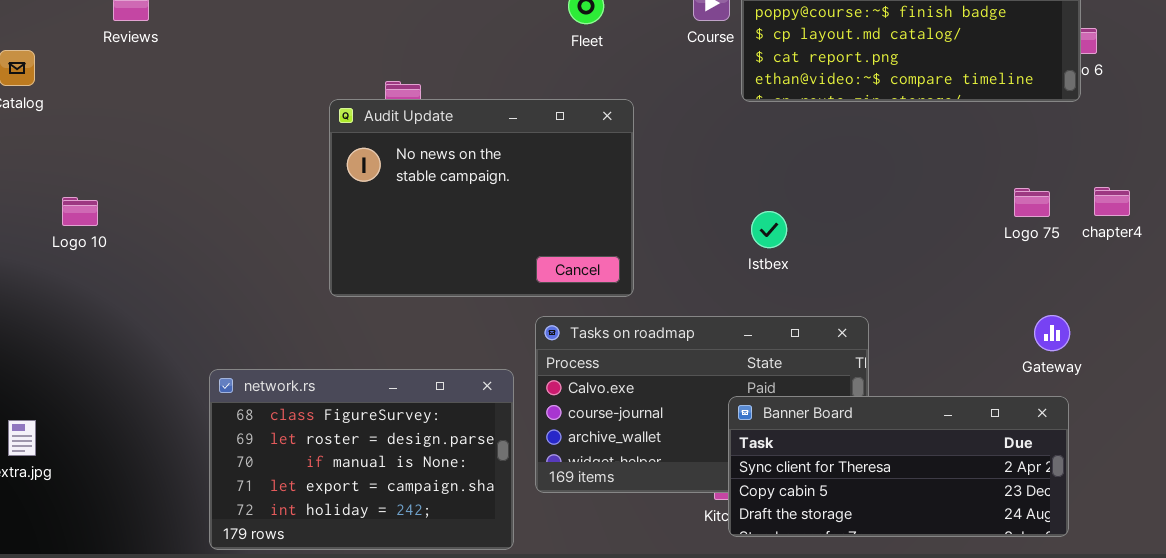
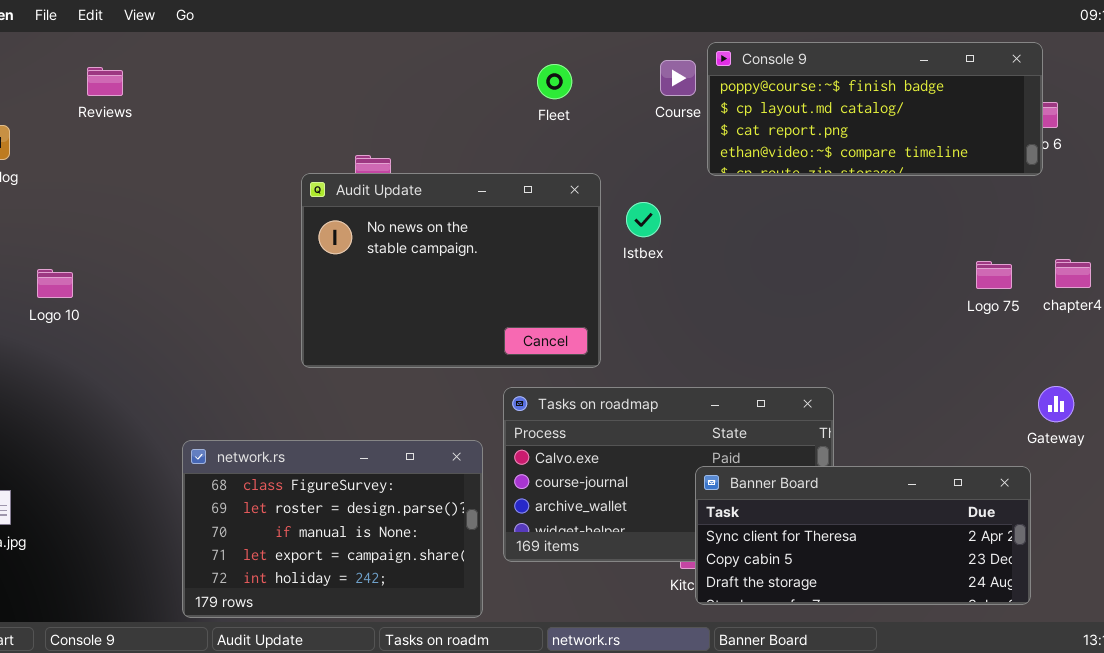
Istbex: [751,211,787,248] -> [626,202,661,237], moved
Gateway: [1034,315,1070,351] -> [1038,386,1074,422], moved

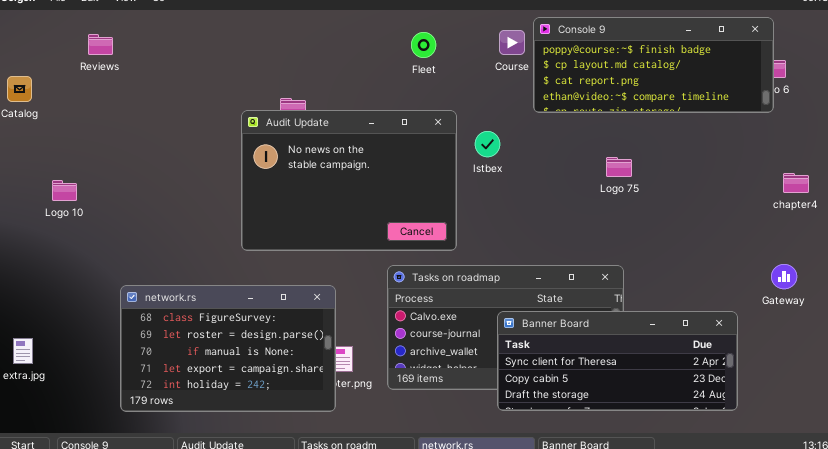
Logo 75: [976,261,1012,289] -> [606,157,632,177], moved
network.rs: [182,440,483,618] -> [120,285,336,412], moved
Banner Board: [695,466,1031,605] -> [497,311,738,411], moved

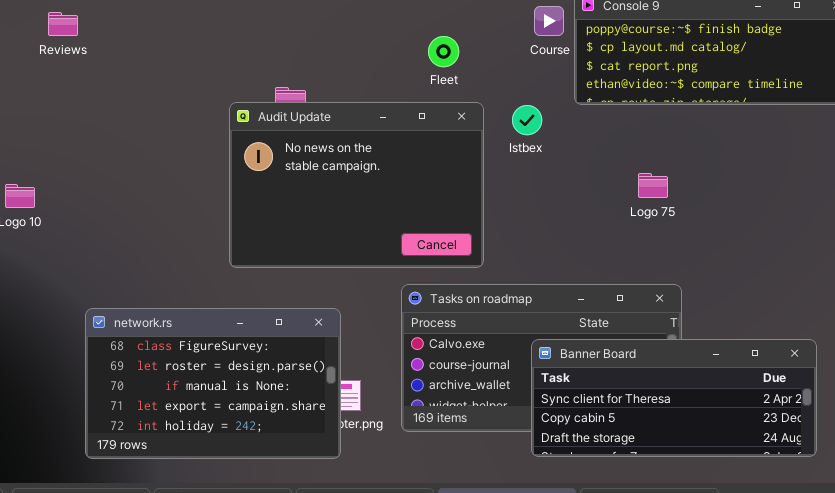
Fleet: [411,32,436,58] -> [428,36,459,67], moved
Istbex: [475,131,500,157] -> [512,105,542,135], moved
Logo 75: [606,157,632,177] -> [638,173,668,198], moved

